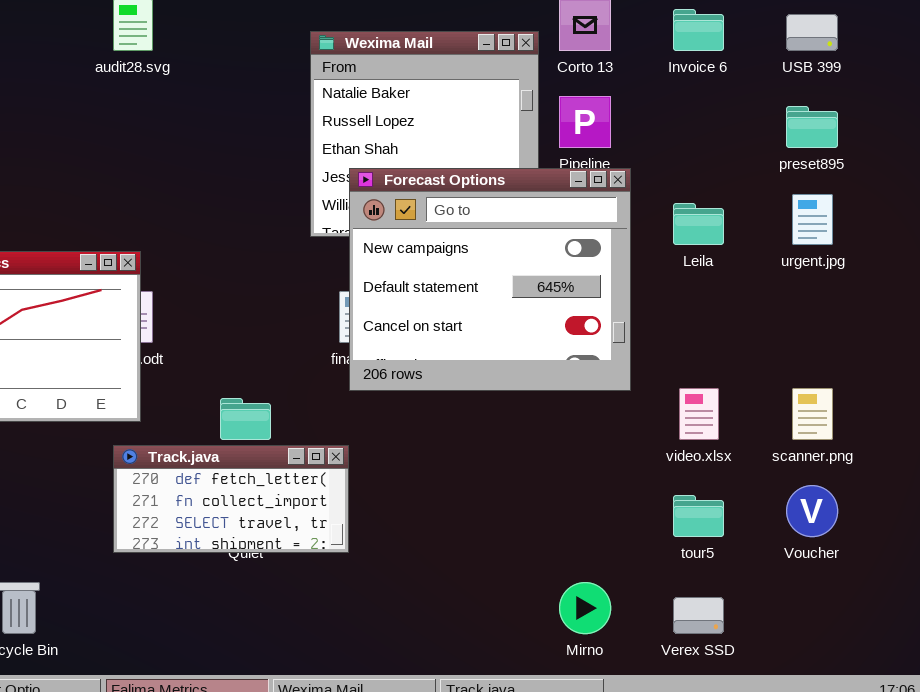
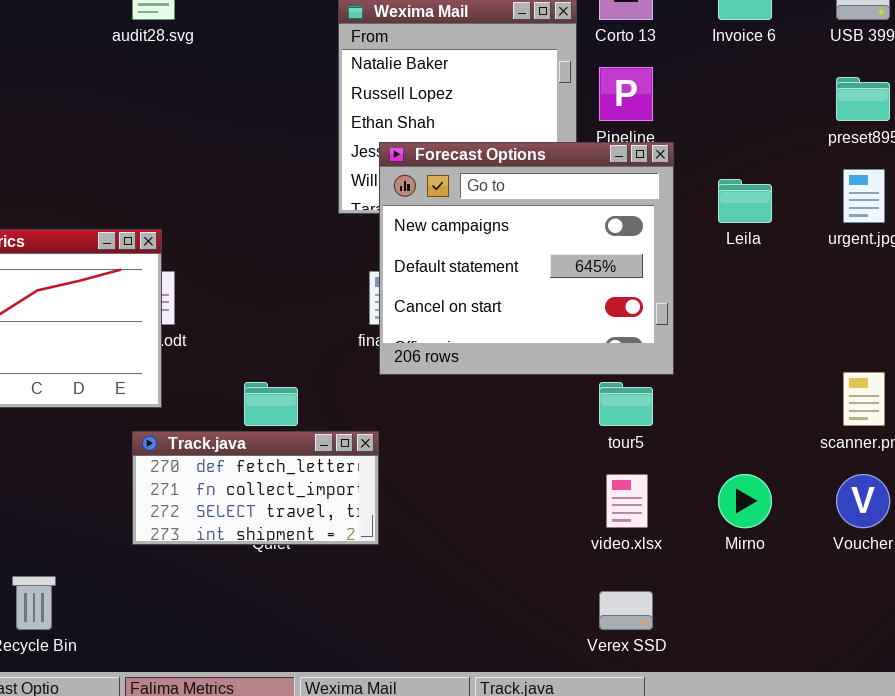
video.xlsx: [679,388,719,440] -> [606,474,648,528], moved
tour5: [673,495,724,537] -> [599,382,653,426], moved
Mirno: [559,582,611,634] -> [718,474,772,528], moved
Verex SSD: [673,597,724,634] -> [599,591,653,630], moved

